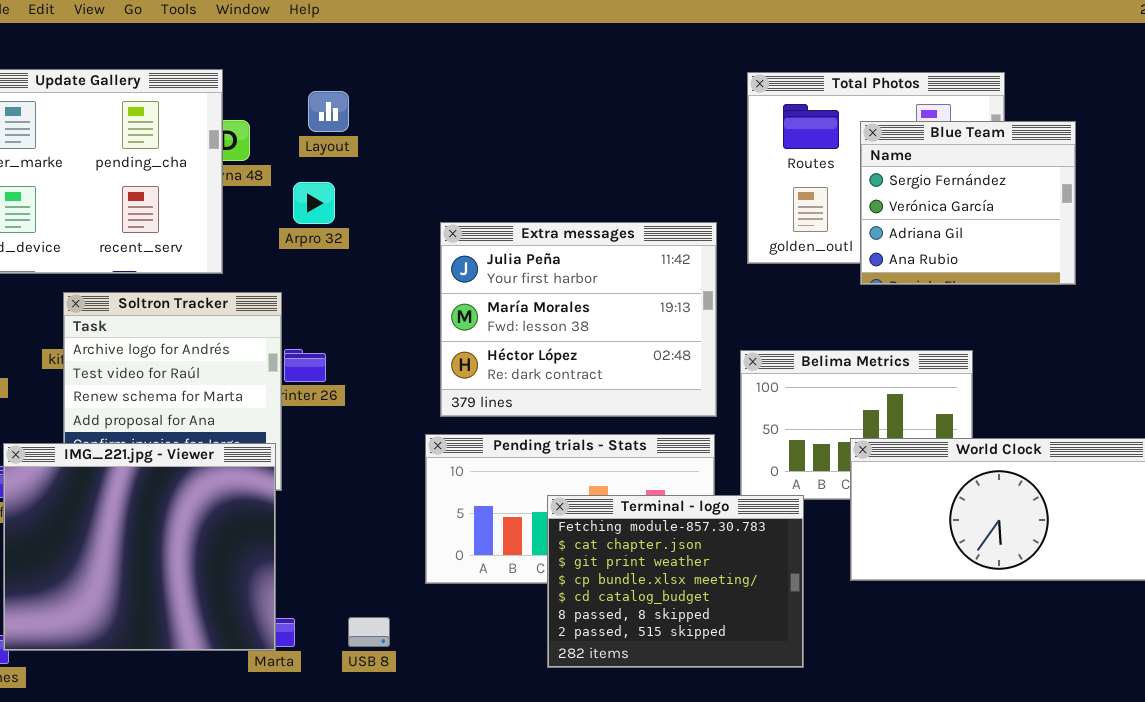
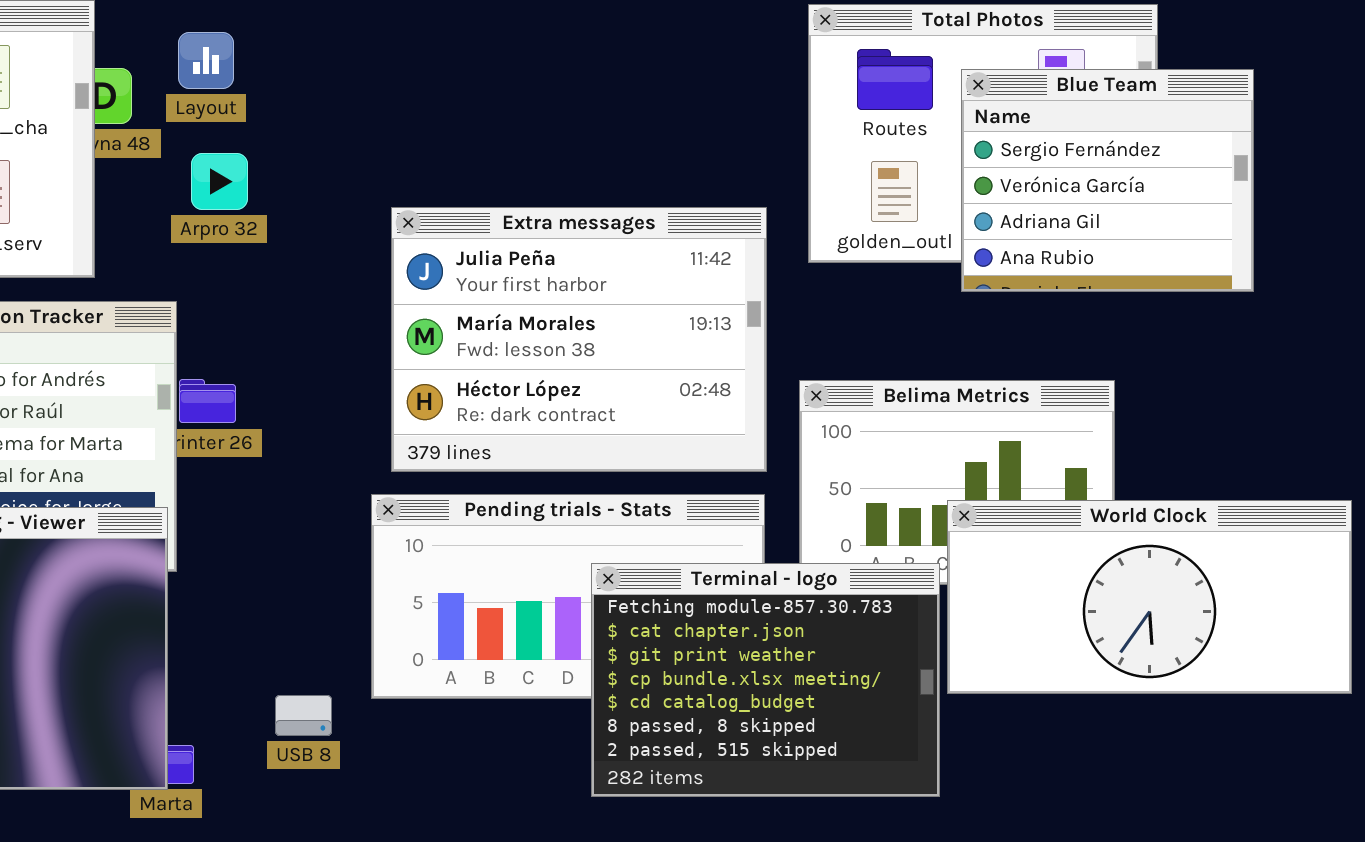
Layout: [308,91,349,132] -> [178,32,234,89], moved
Terminal - logo: [547,495,804,668] -> [591,563,940,797], moved
USB 8: [348,617,390,647] -> [275,695,332,736], moved

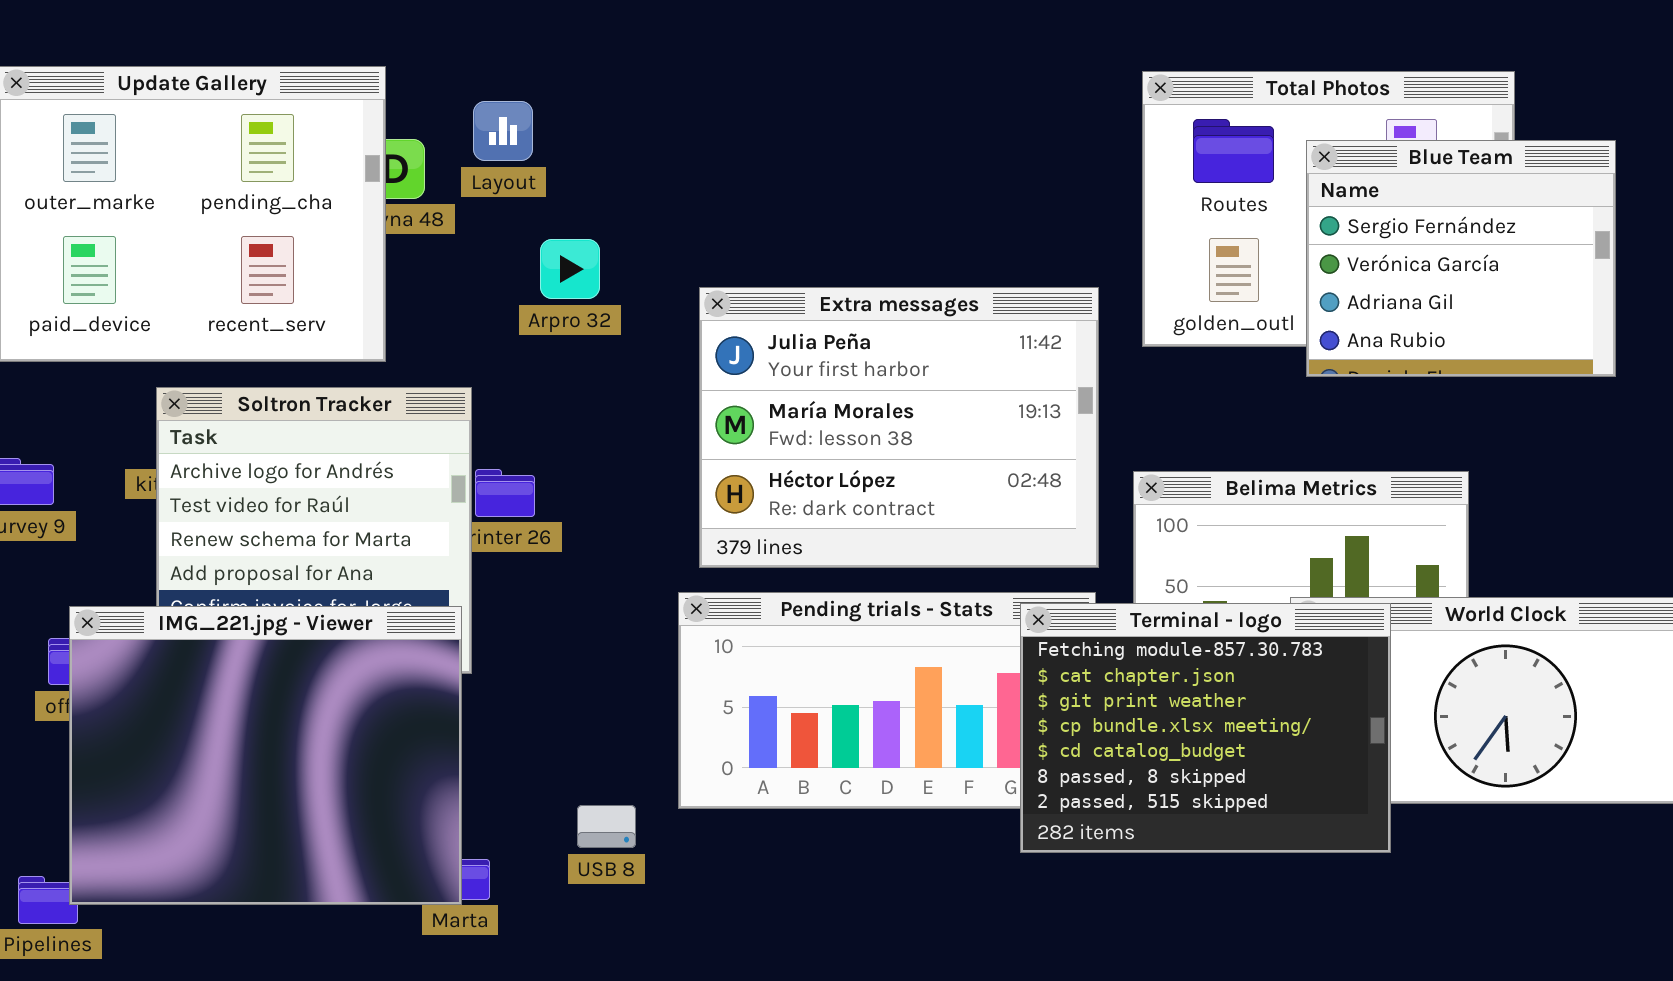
Arpro 32: [191,153,248,210] -> [540,239,600,299], moved
Terminal - logo: [591,563,940,797] -> [1020,603,1391,853], moved

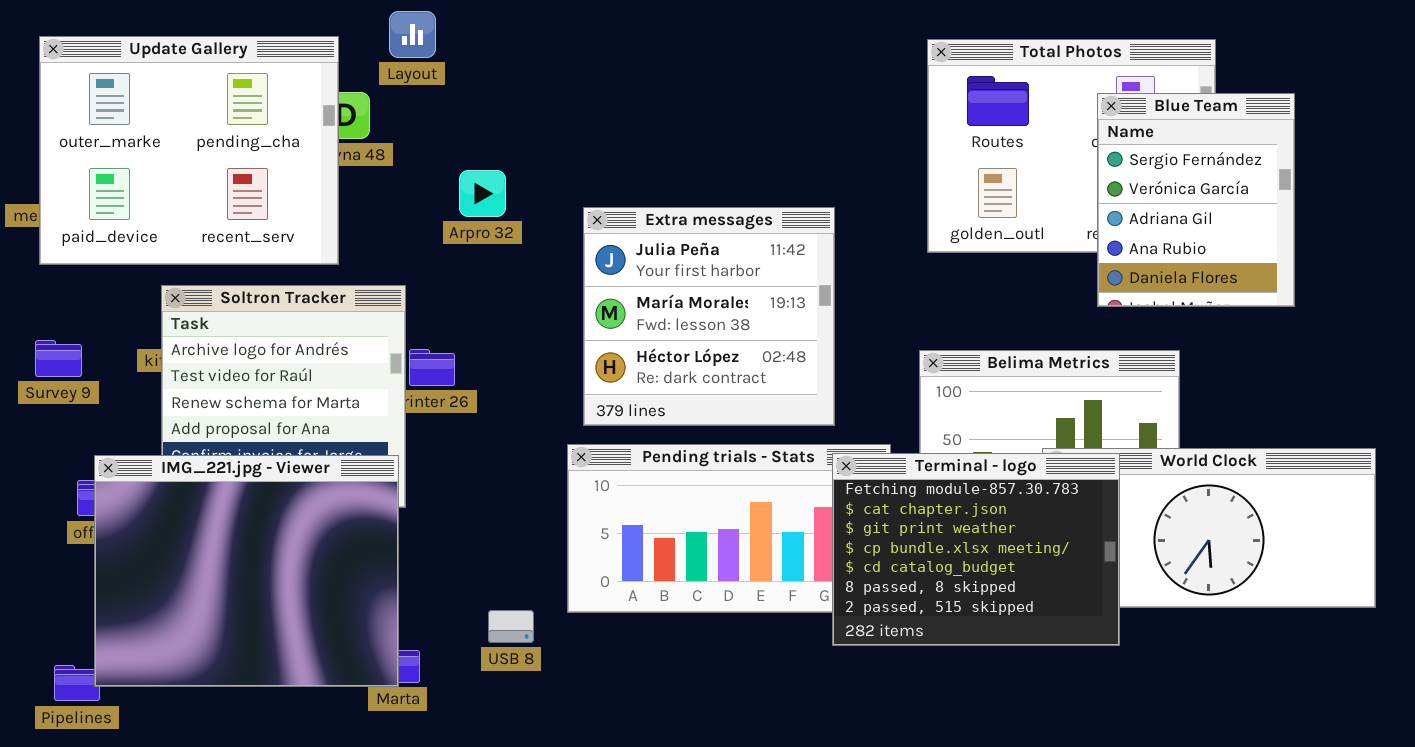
Layout: [473,101,533,161] -> [389,11,436,58], moved
Blue Team: [1306,140,1616,377] -> [1097,93,1295,307], resized
Extra messages: [699,287,1099,568] -> [583,207,835,426], resized

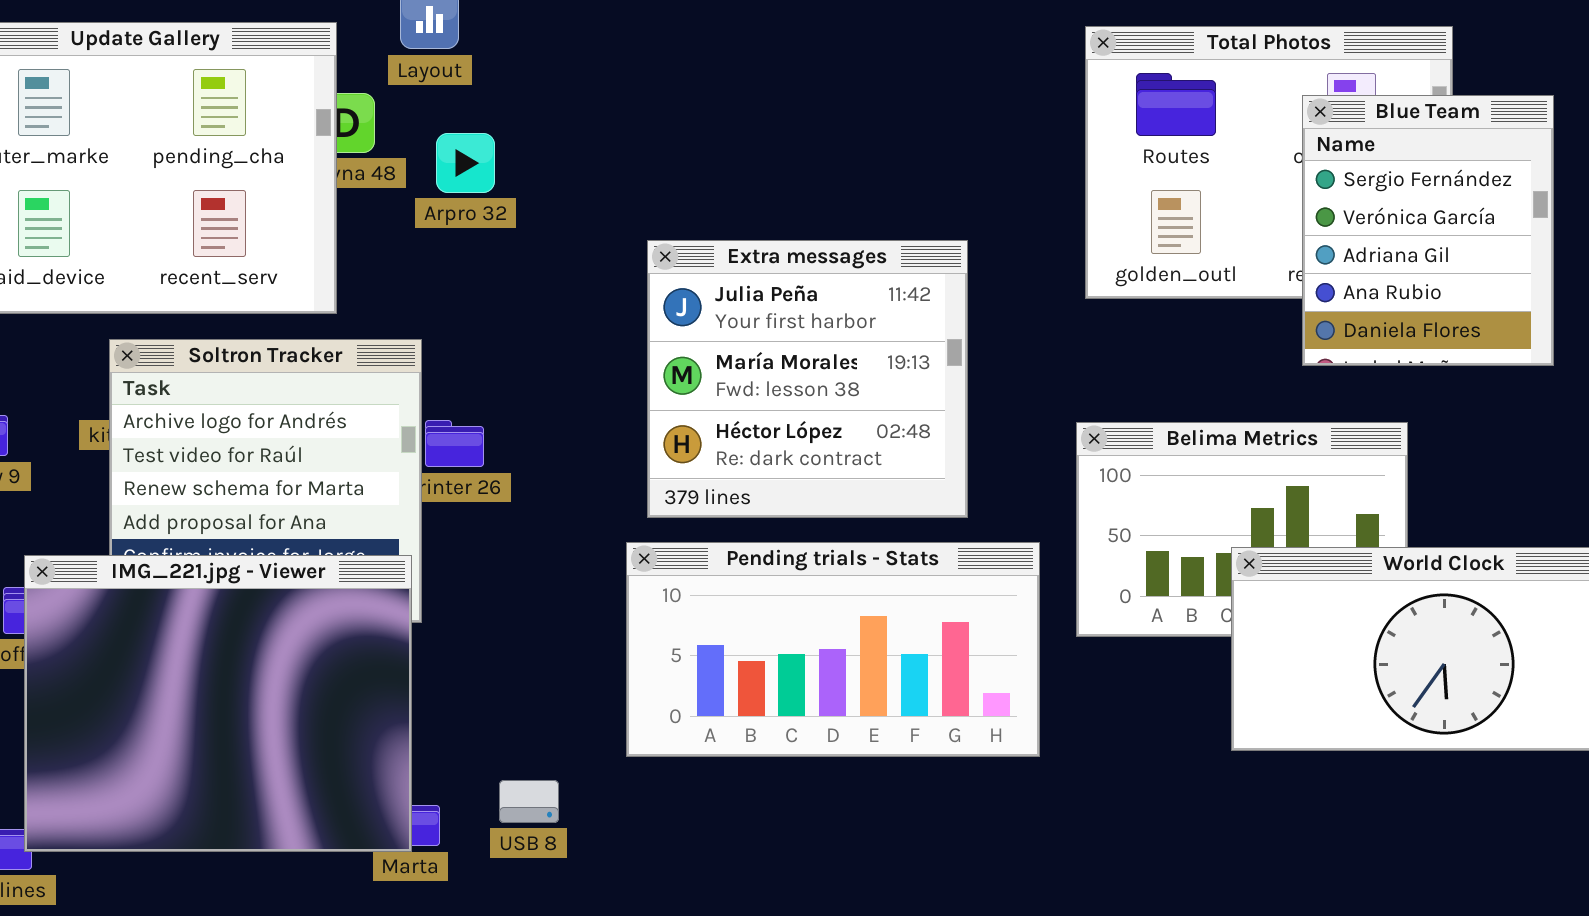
Arpro 32: [459,170,506,217] -> [436,133,495,193], moved
Terminal - logo: [832,453,1120,646] -> none, closed
USB 8: [488,610,534,643] -> [499,780,559,823], moved

